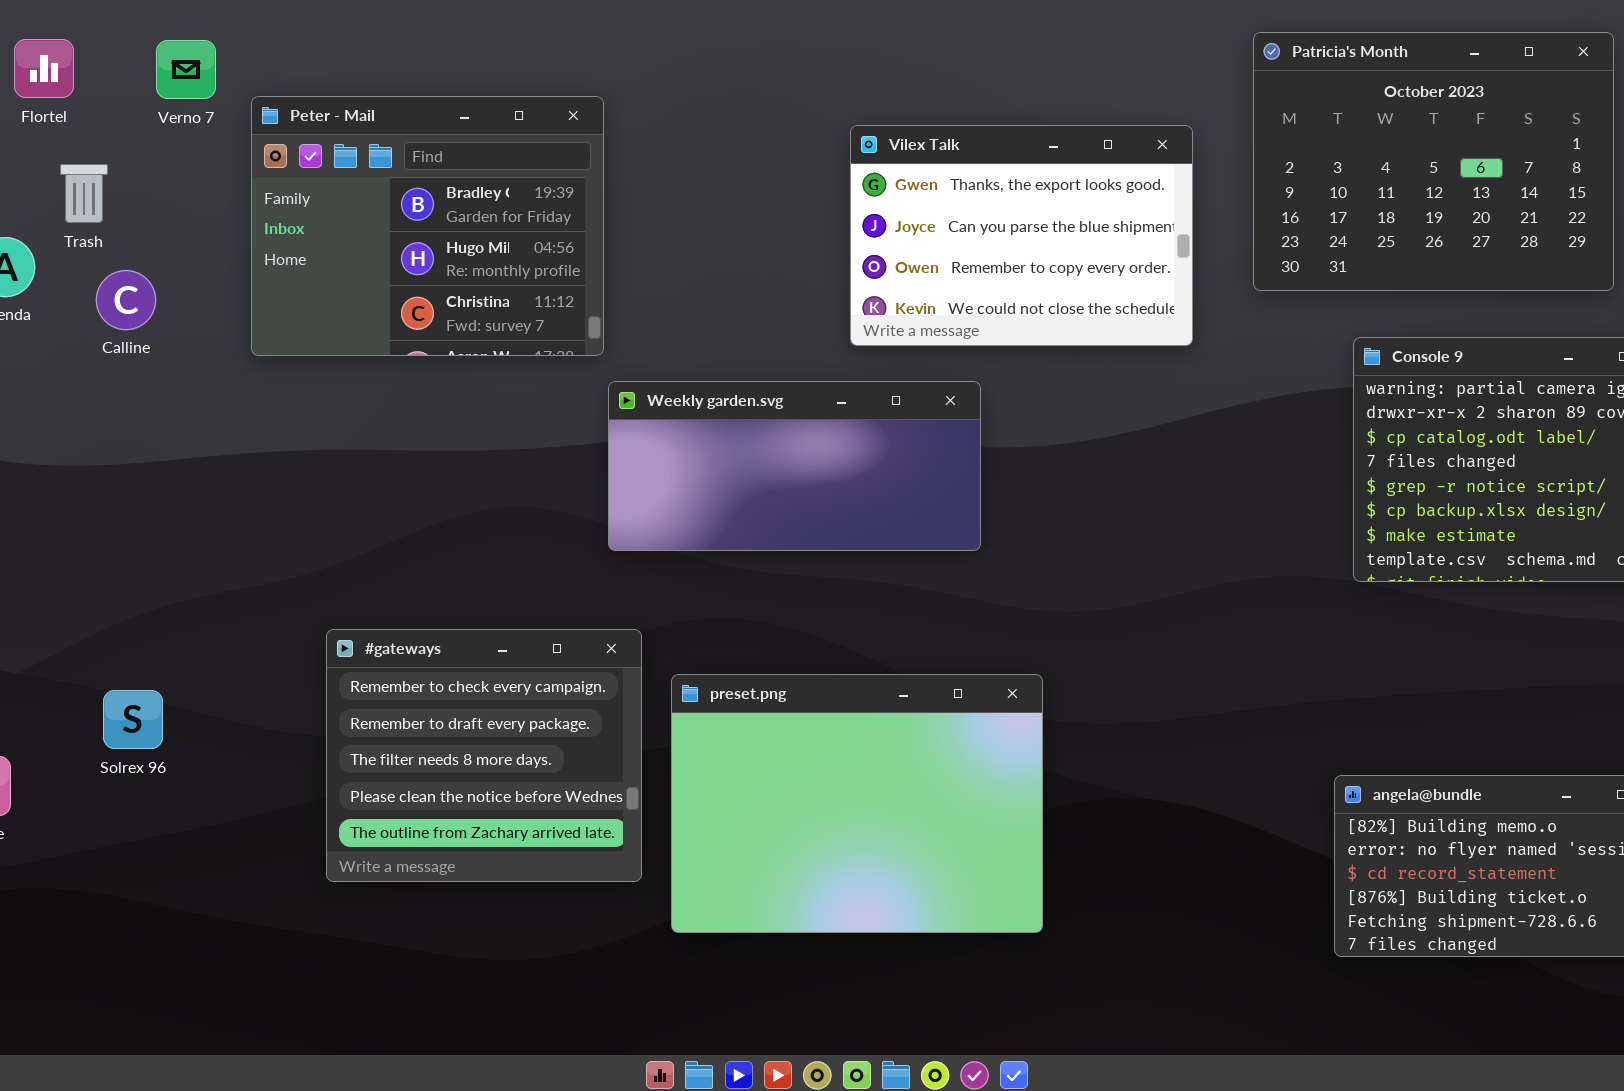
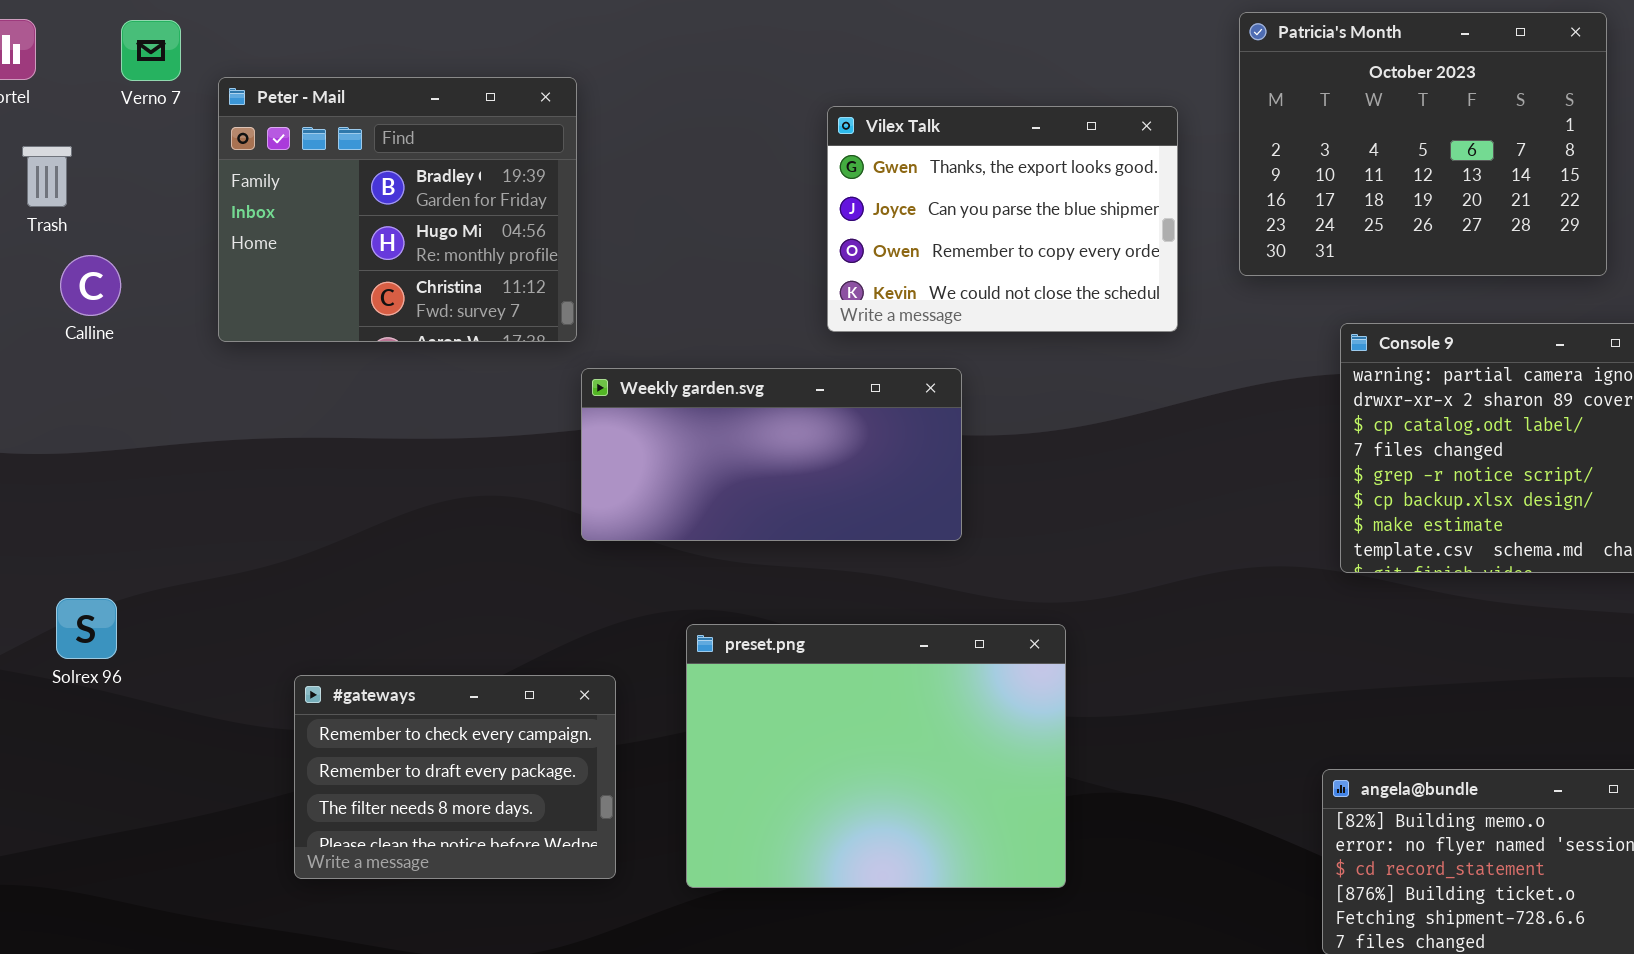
#gateways: [326,629,642,882] -> [294,675,616,879], resized
preset.png: [671,674,1043,933] -> [686,624,1066,888], moved
Solrex 96: [103,690,163,749] -> [56,598,117,659], moved

